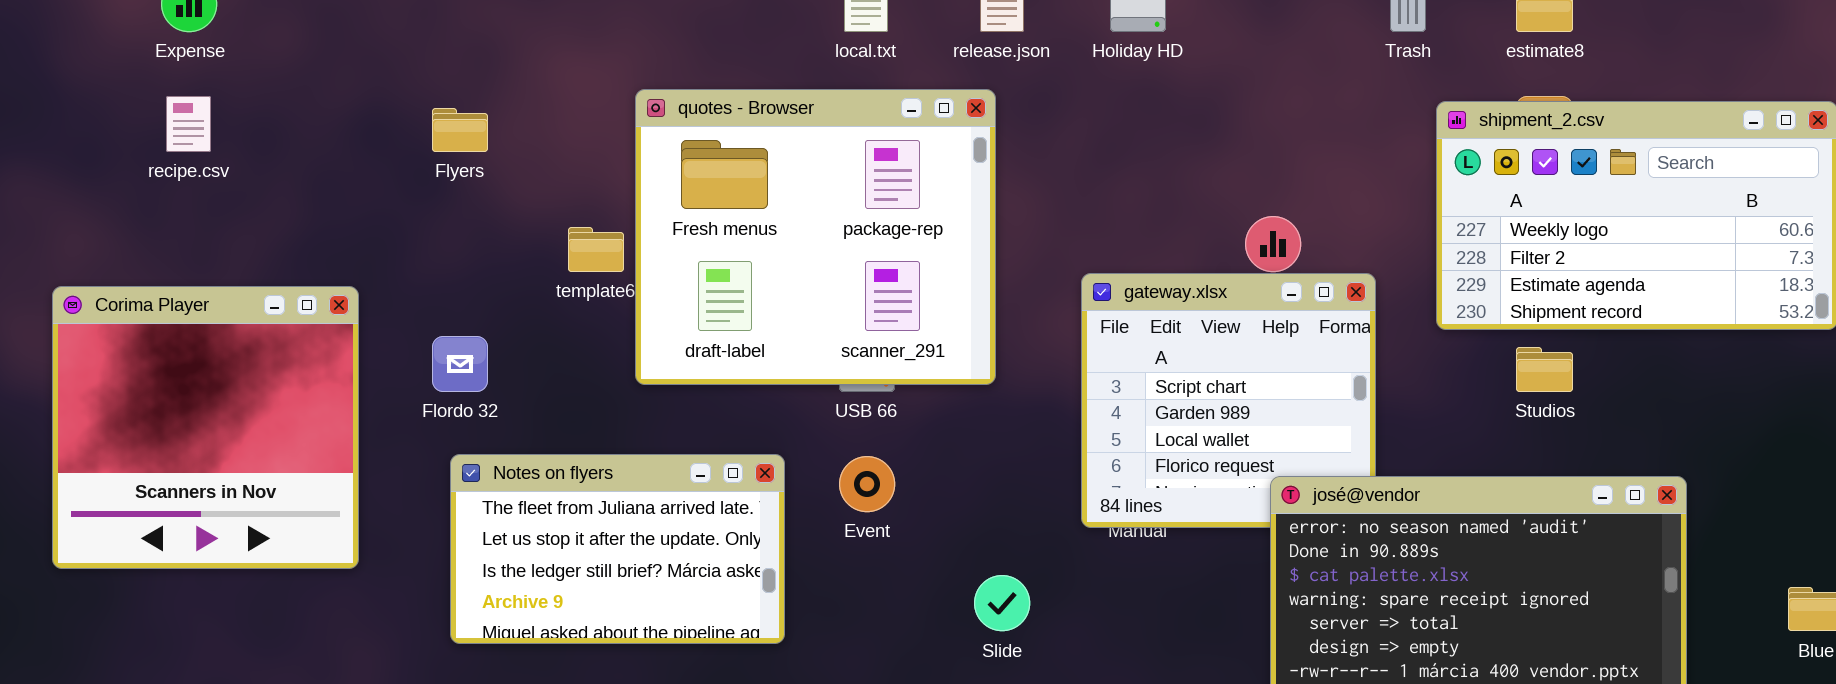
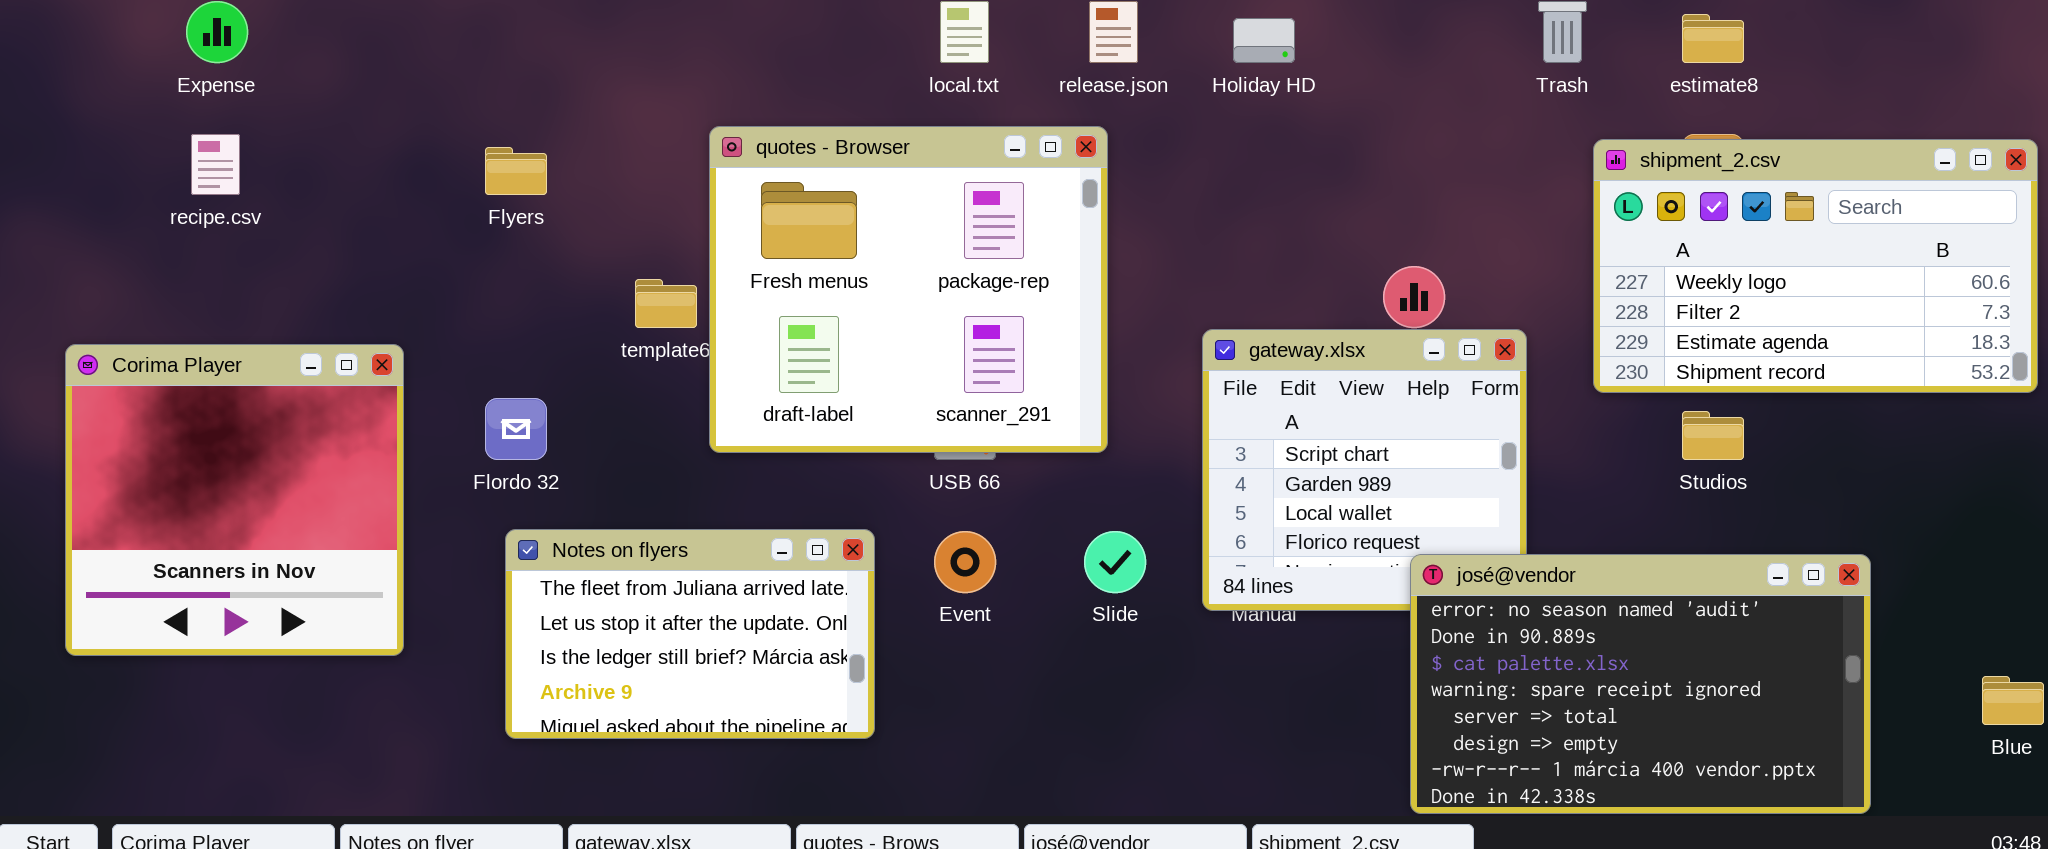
Slide: [974,575,1030,631] -> [1084,531,1146,593], moved

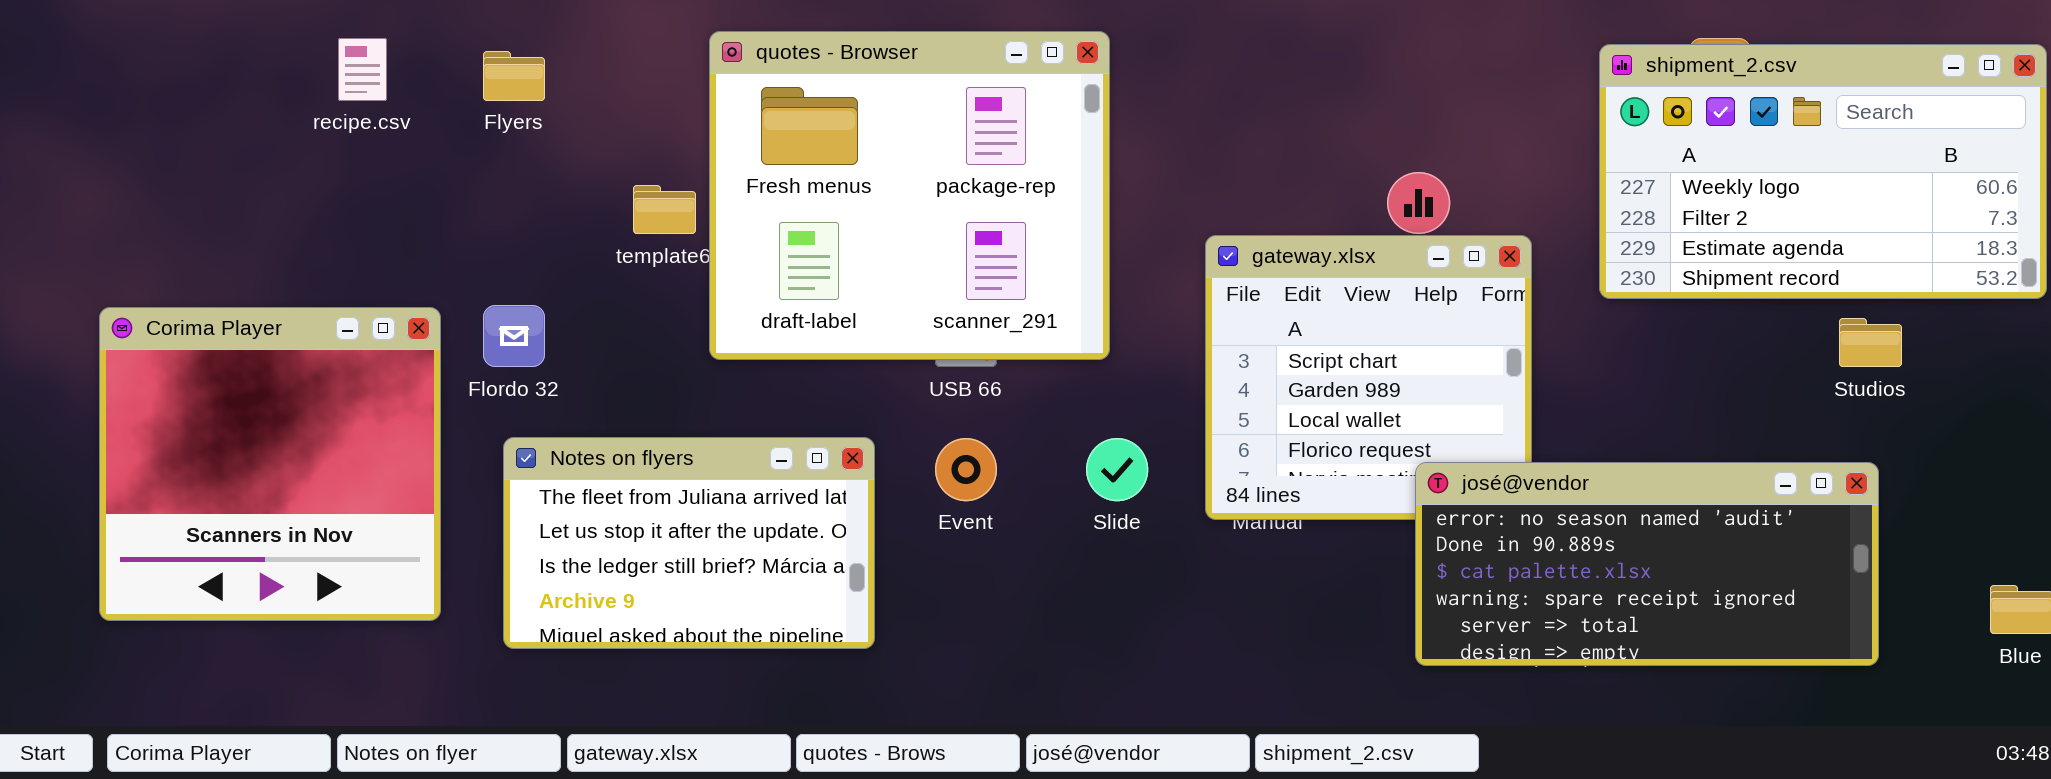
recipe.csv: [191,134,240,195] -> [338,38,387,101], moved
Corima Player: [65,344,404,656] -> [99,307,441,621], moved
Studios: [1682,411,1744,460] -> [1839,318,1902,367], moved
josé@vendor: [1410,554,1871,814] -> [1415,462,1879,666], resized

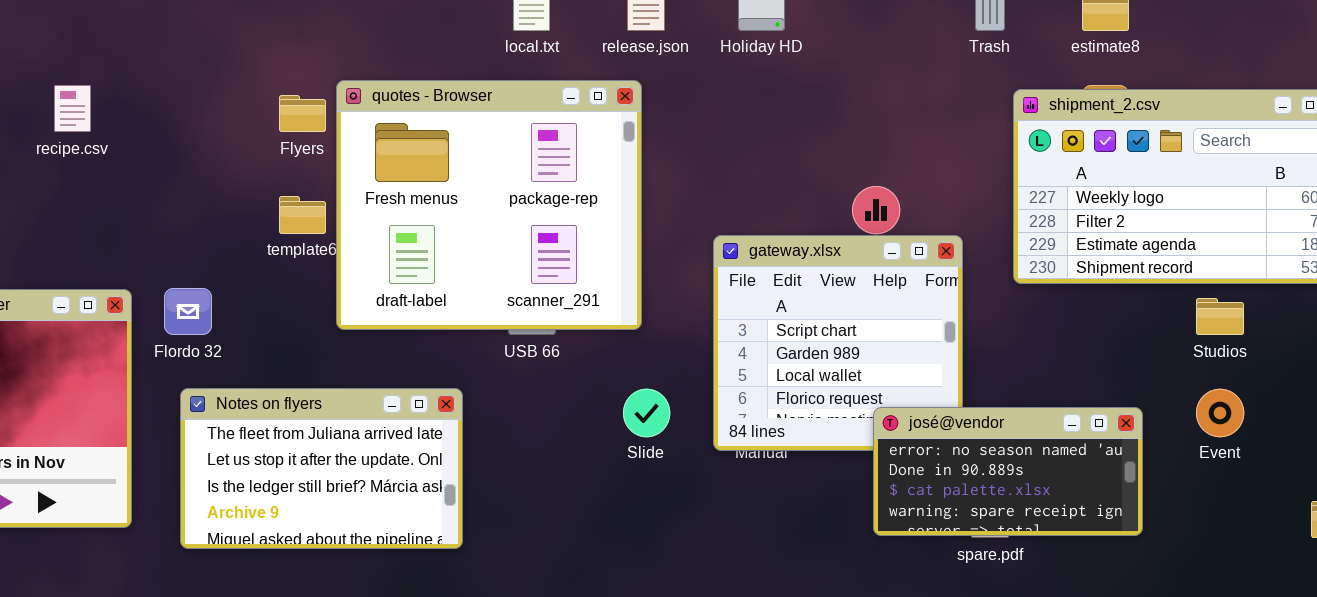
Flyers: [483,51,545,101] -> [279,95,326,132], moved
Event: [935,438,997,501] -> [1196,389,1244,437], moved
josé@vendor: [1415,462,1879,666] -> [873,407,1143,536], resized

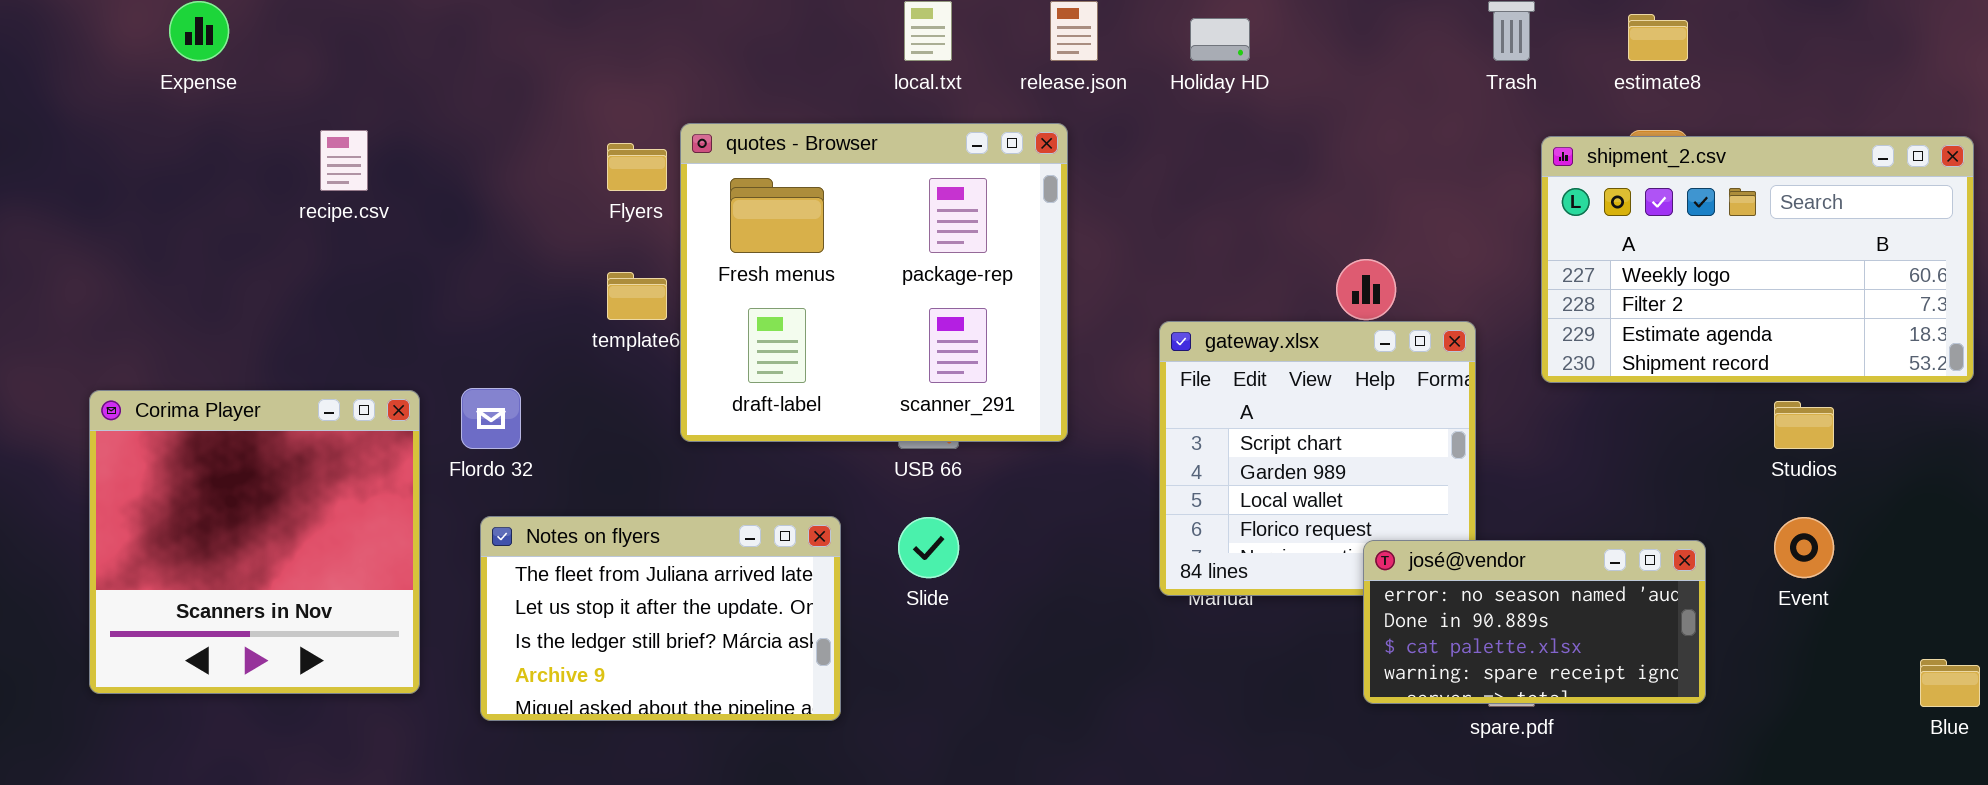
Slide: [623,389,670,437] -> [898,517,959,578], moved

